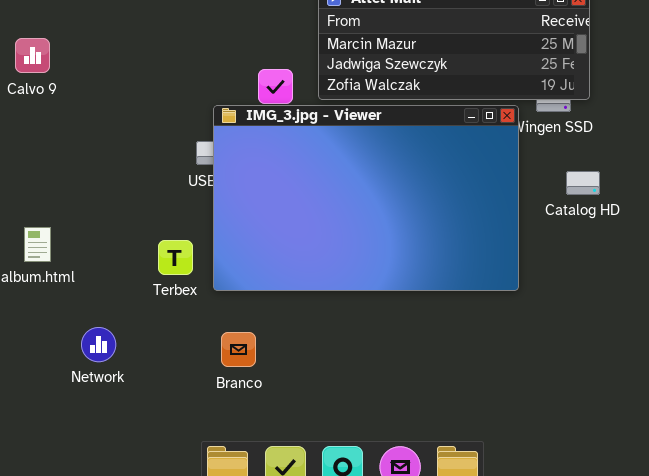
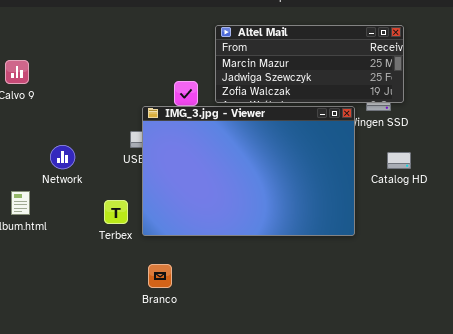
Network: [81,327,116,362] -> [50,145,75,169], moved

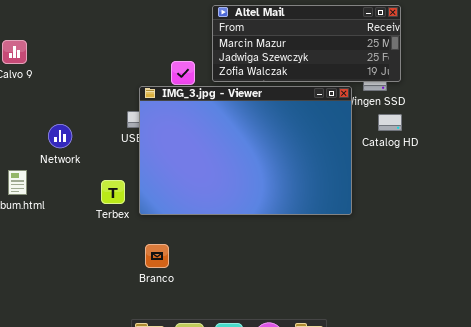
Catalog HD: [387,152,411,169] -> [378,114,402,131], moved

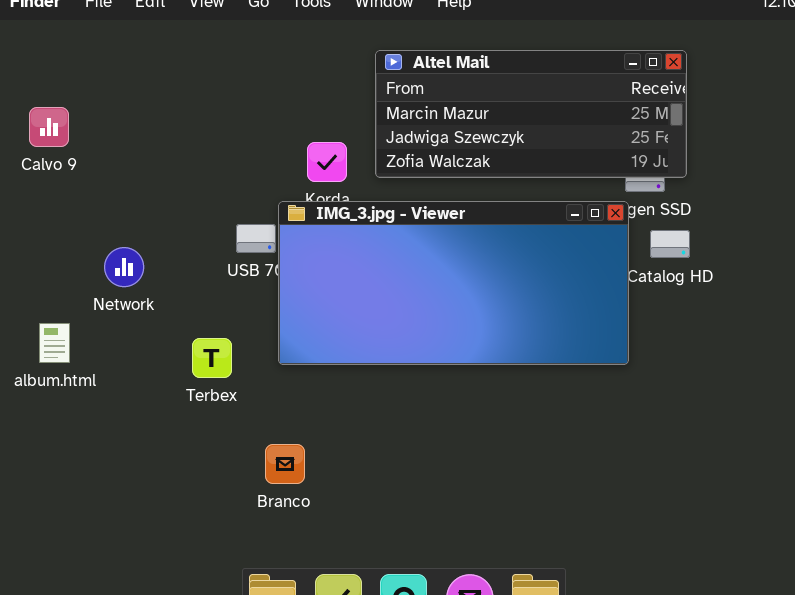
IMG_3.jpg - Viewer: [139,86,352,215] -> [278,201,629,365], moved, resized

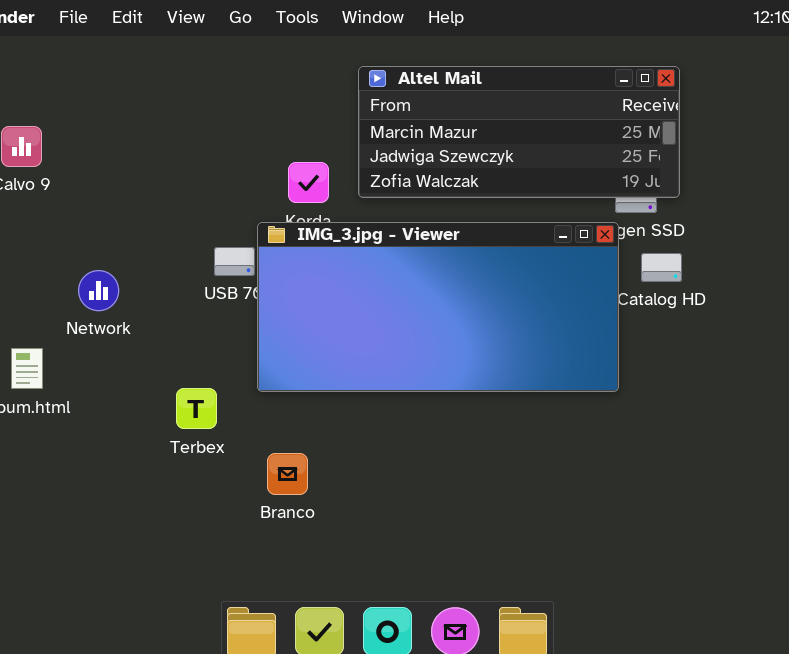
Terbex: [192,338,232,378] -> [176,388,217,429], moved
Branco: [265,444,305,484] -> [267,453,308,495], moved

